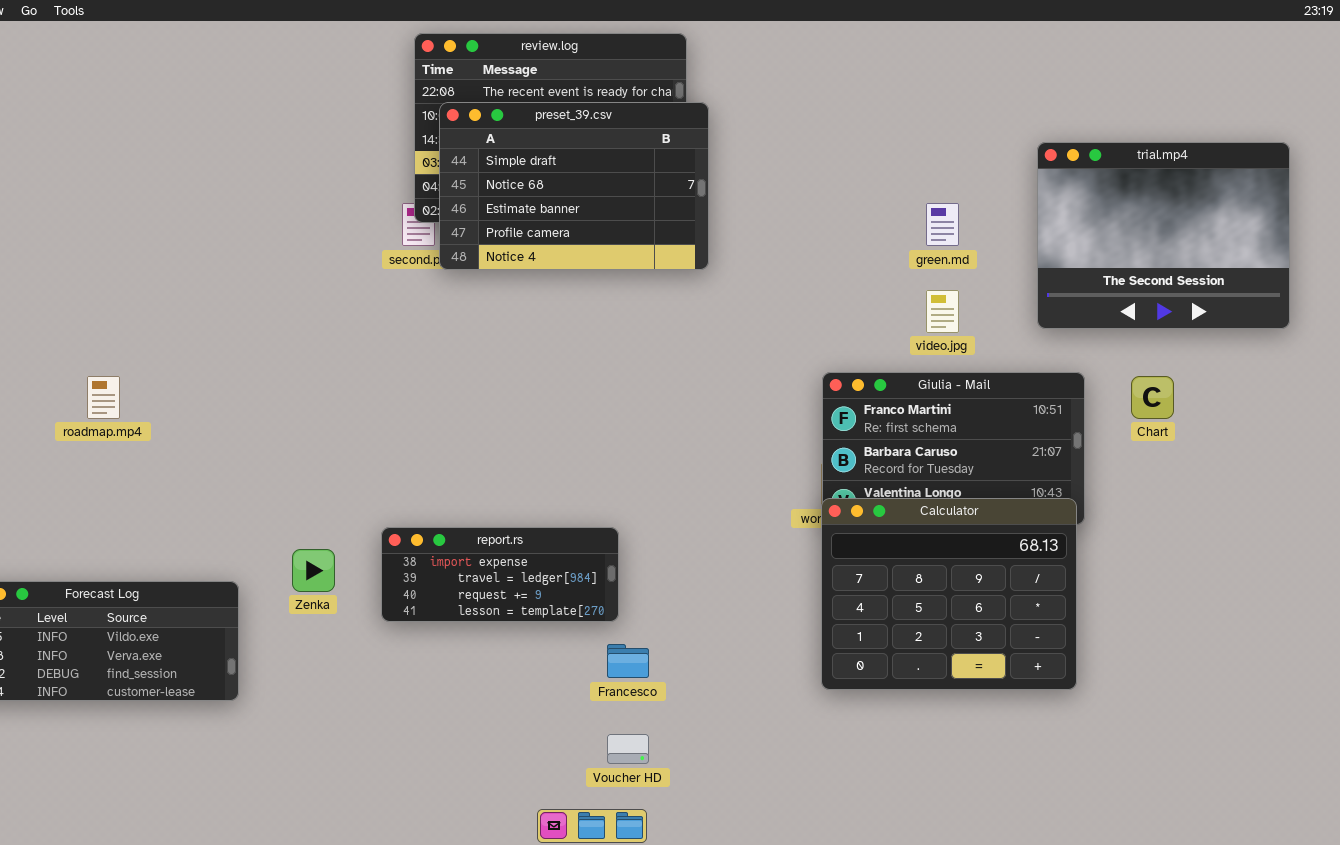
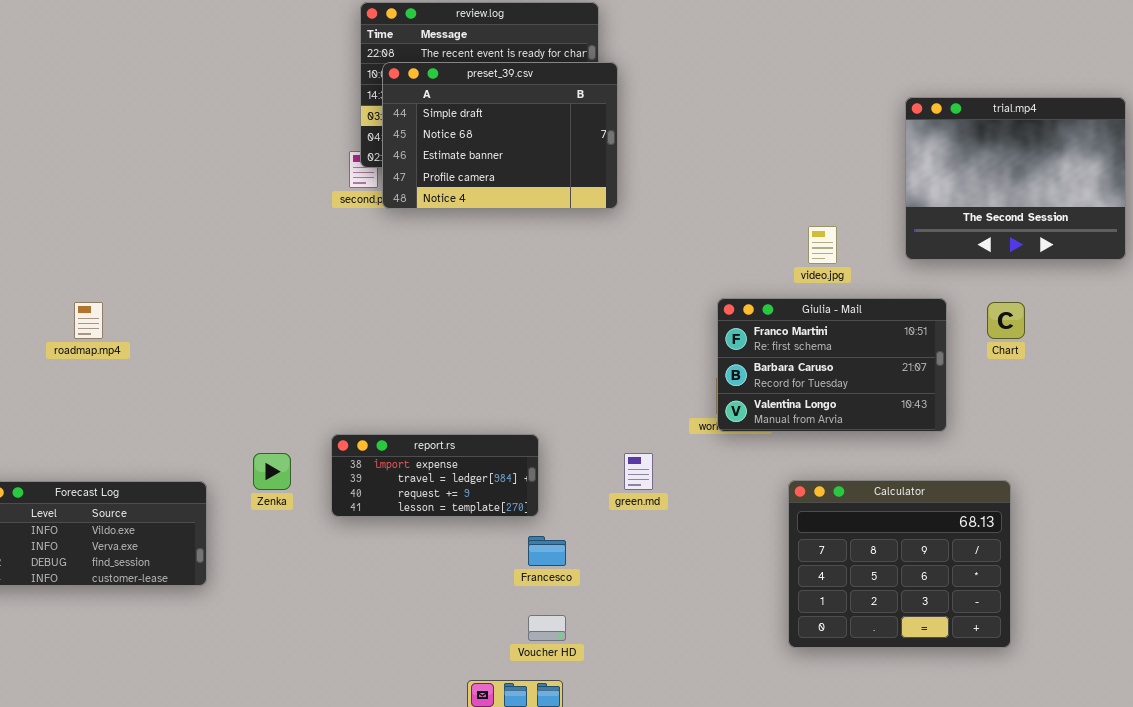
green.md: [926,203,959,246] -> [624,453,653,490], moved
Calculator: [821,498,1077,690] -> [788,480,1011,648], moved

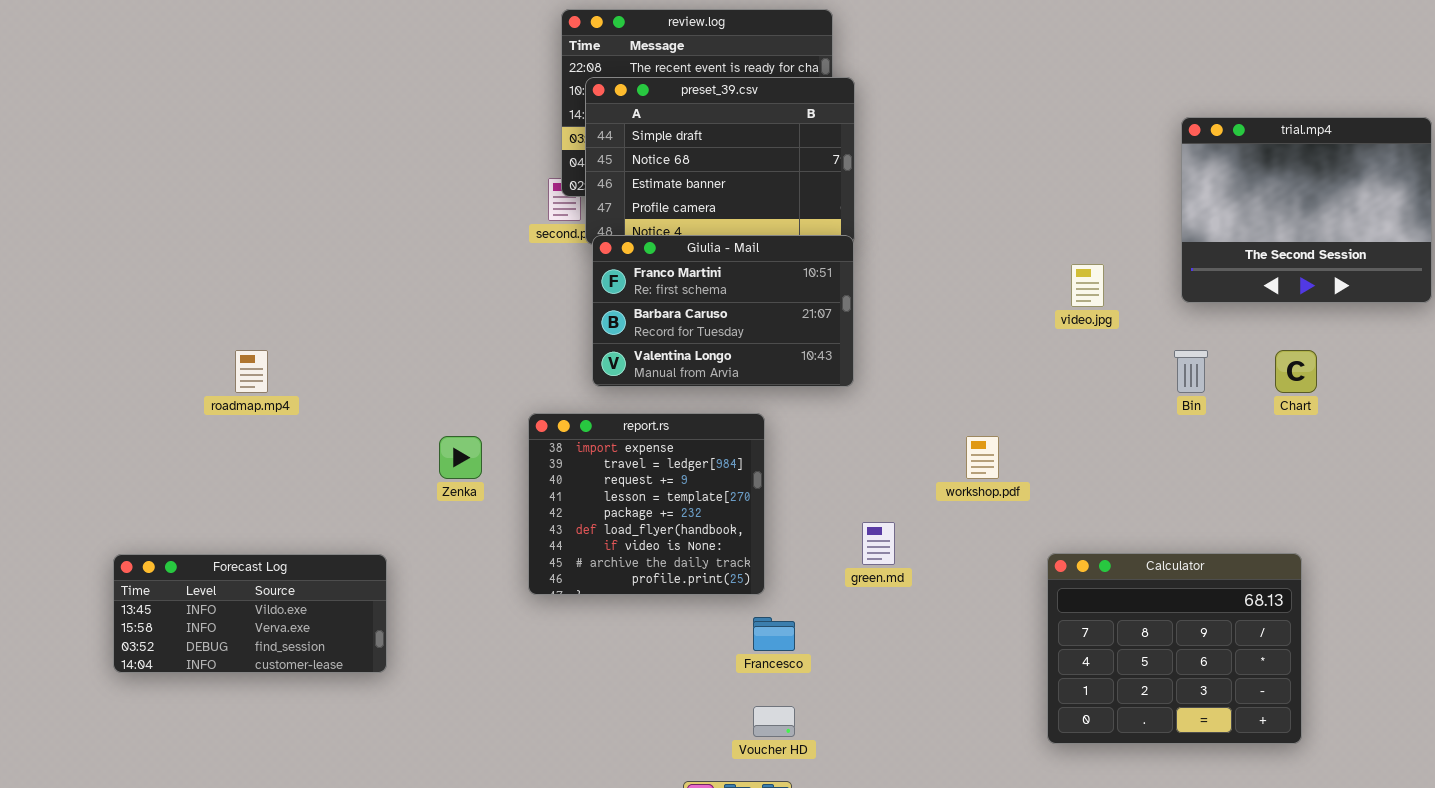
Giulia - Mail: [717,298,947,432] -> [592,235,854,387], moved
report.rs: [331,434,539,517] -> [528,413,765,595], resized
Zenka: [253,453,291,490] -> [439,436,482,479], moved

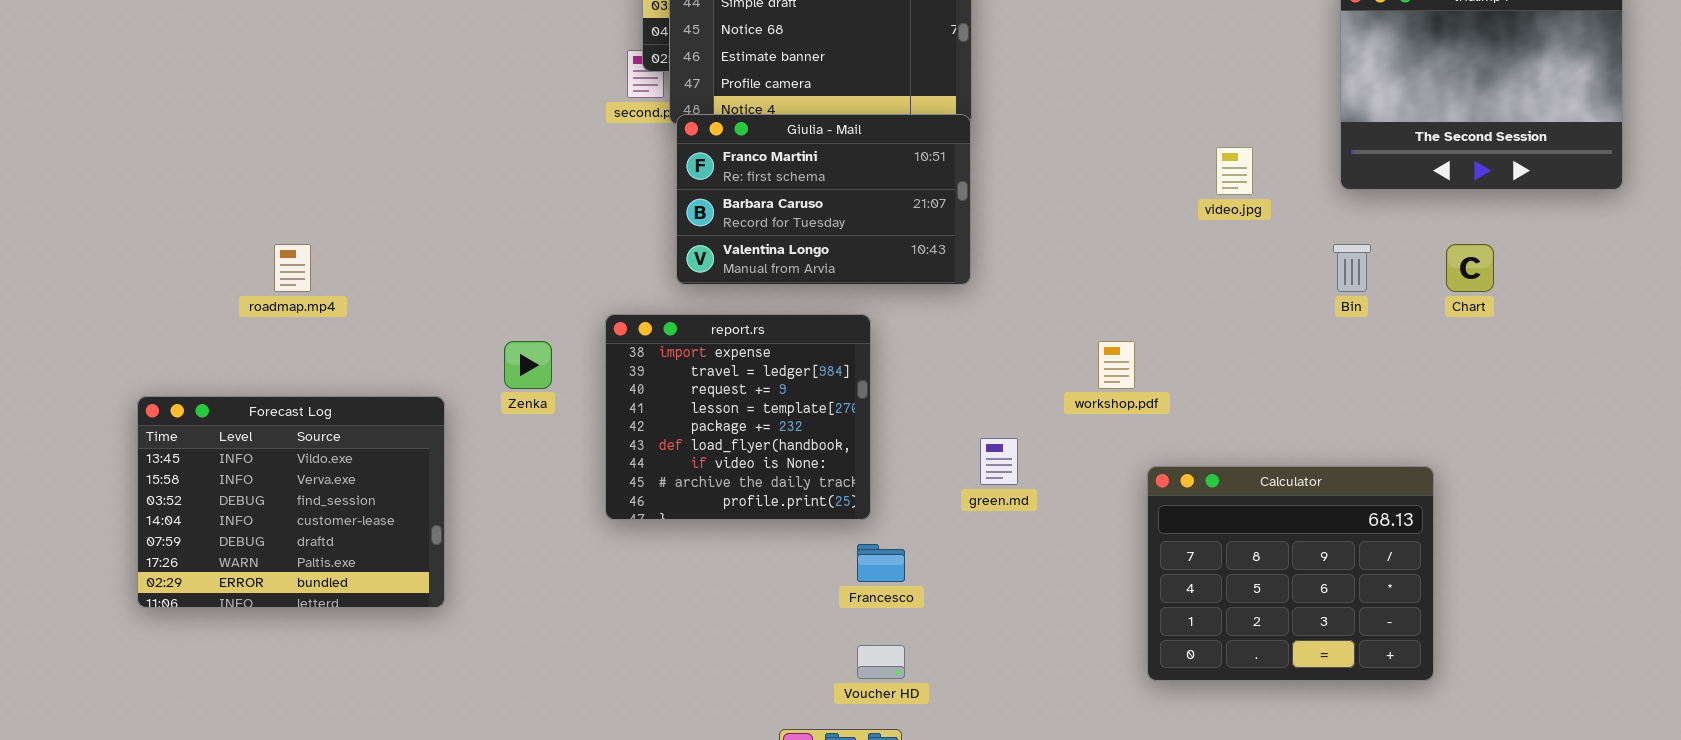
Calculator: [1047,553,1302,744] -> [1147,466,1434,681], moved
Forecast Log: [113,554,387,673] -> [137,396,445,608], resized

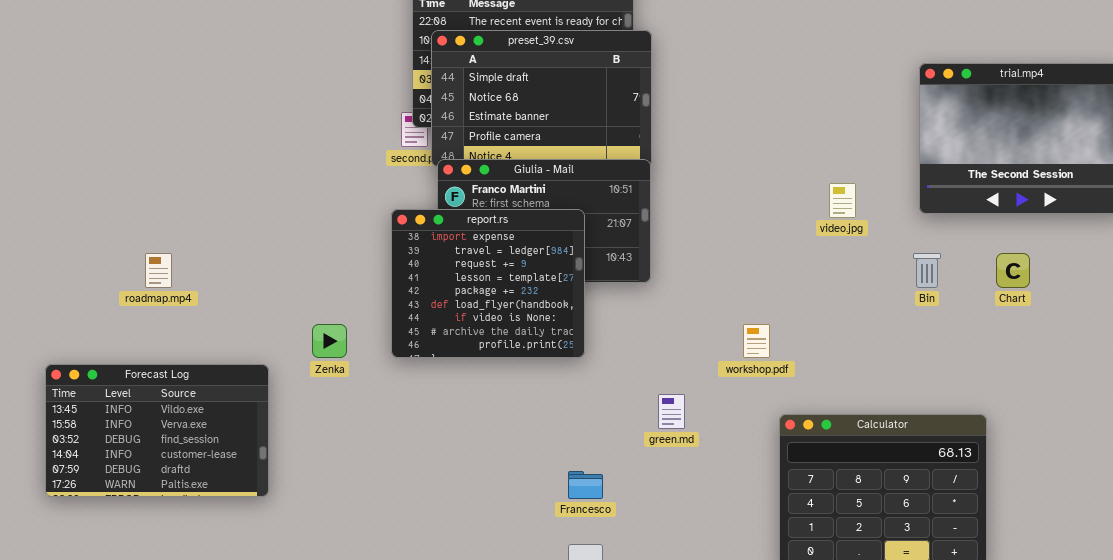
report.rs: [605,314,871,520] -> [391,209,585,358], moved
Forecast Log: [137,396,445,608] -> [45,364,269,497], resized

